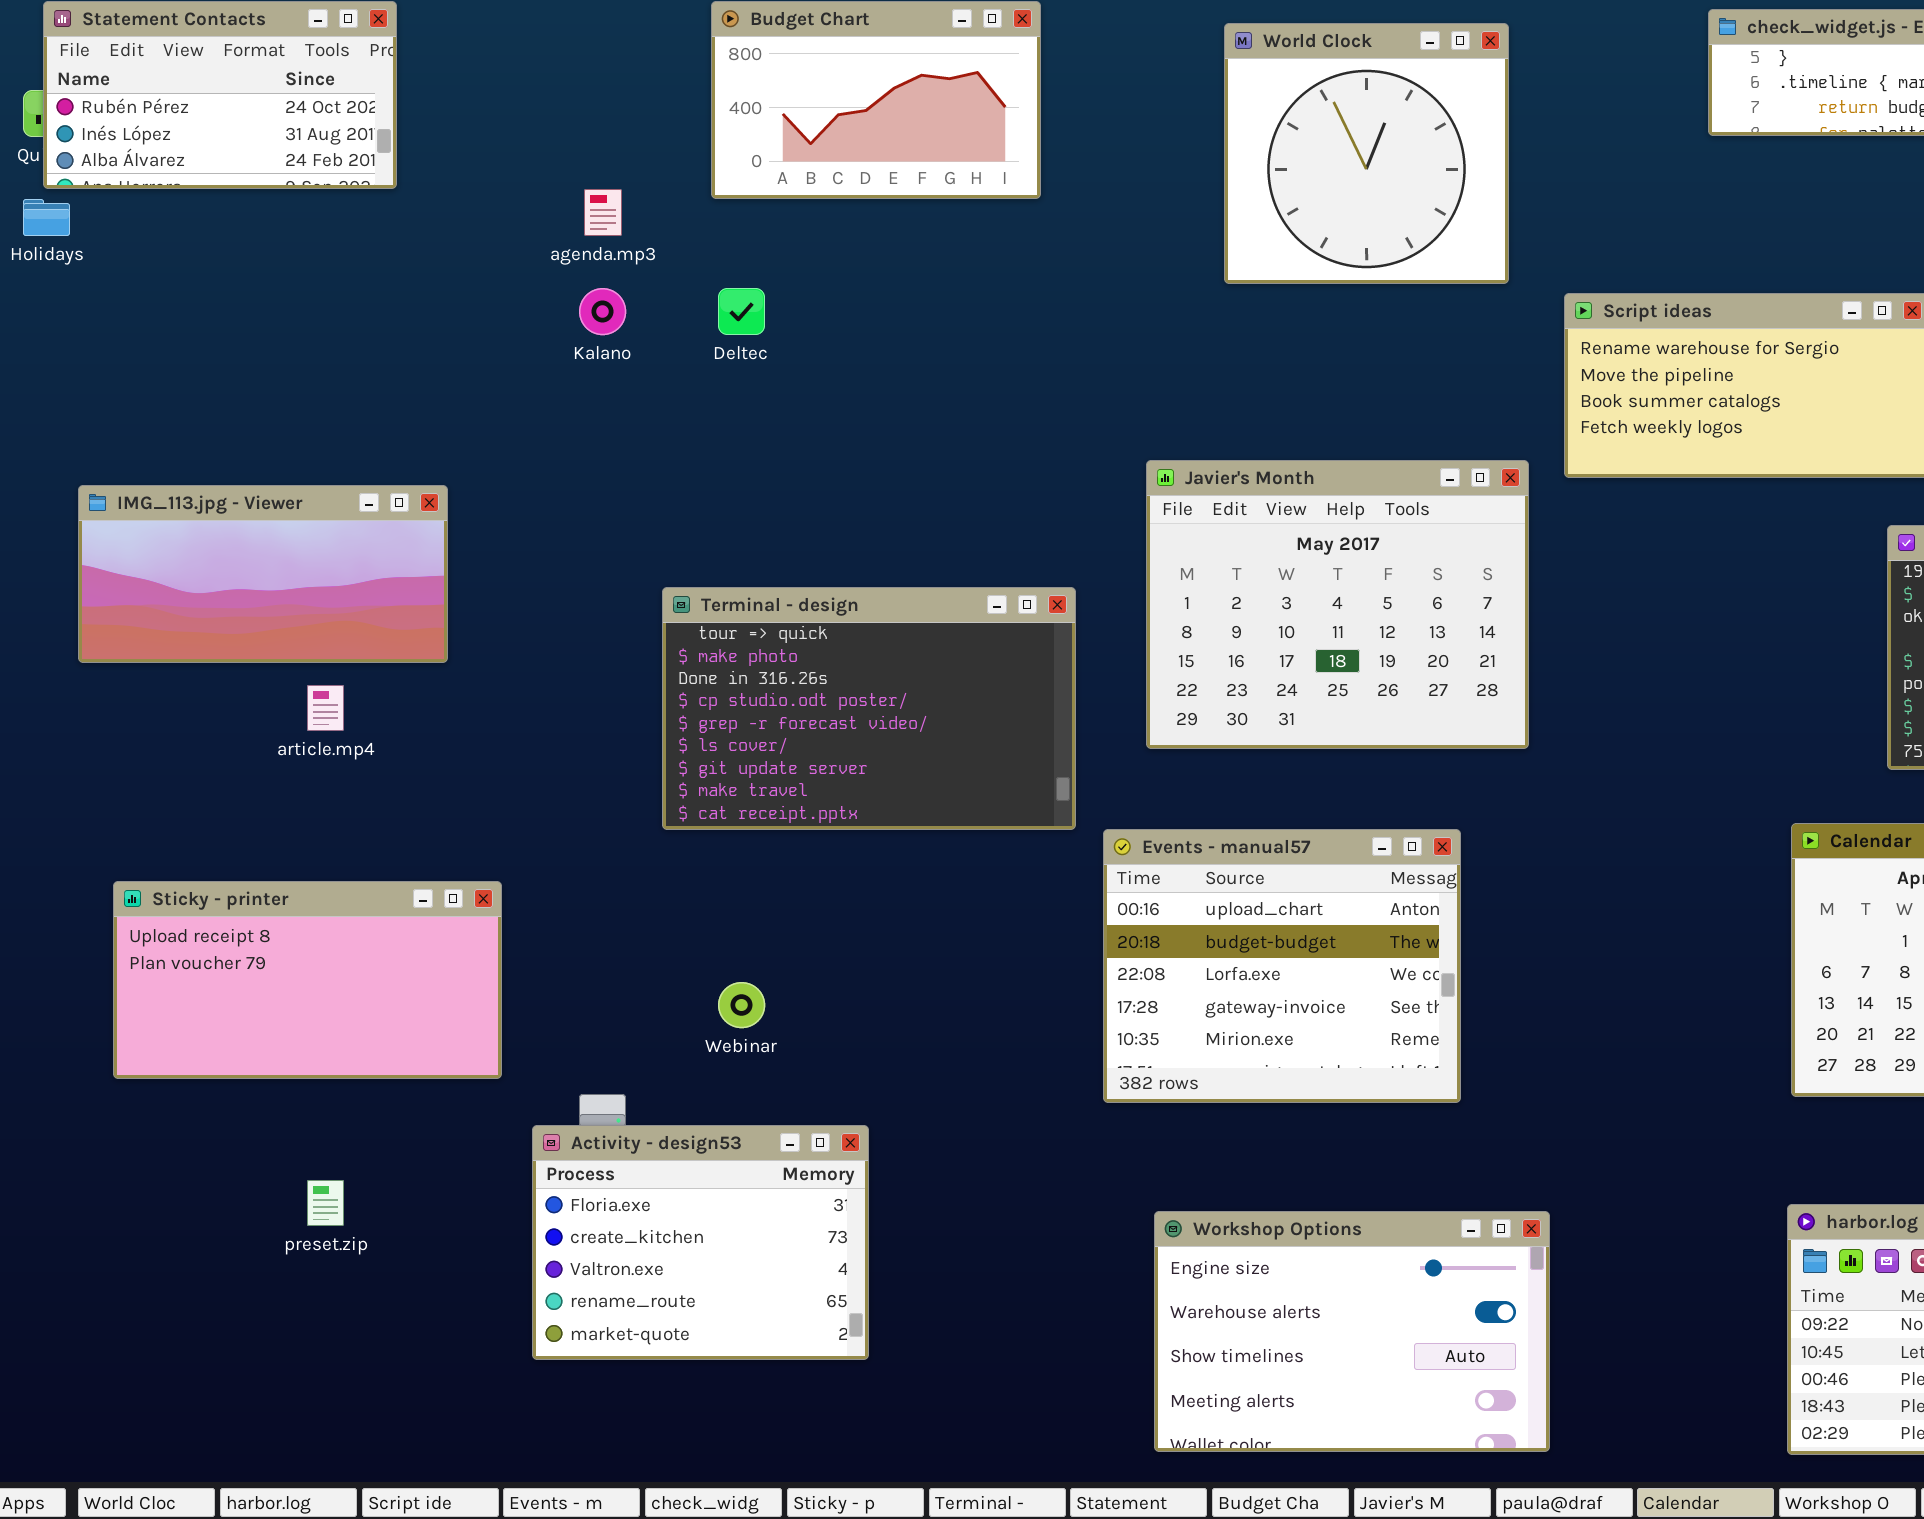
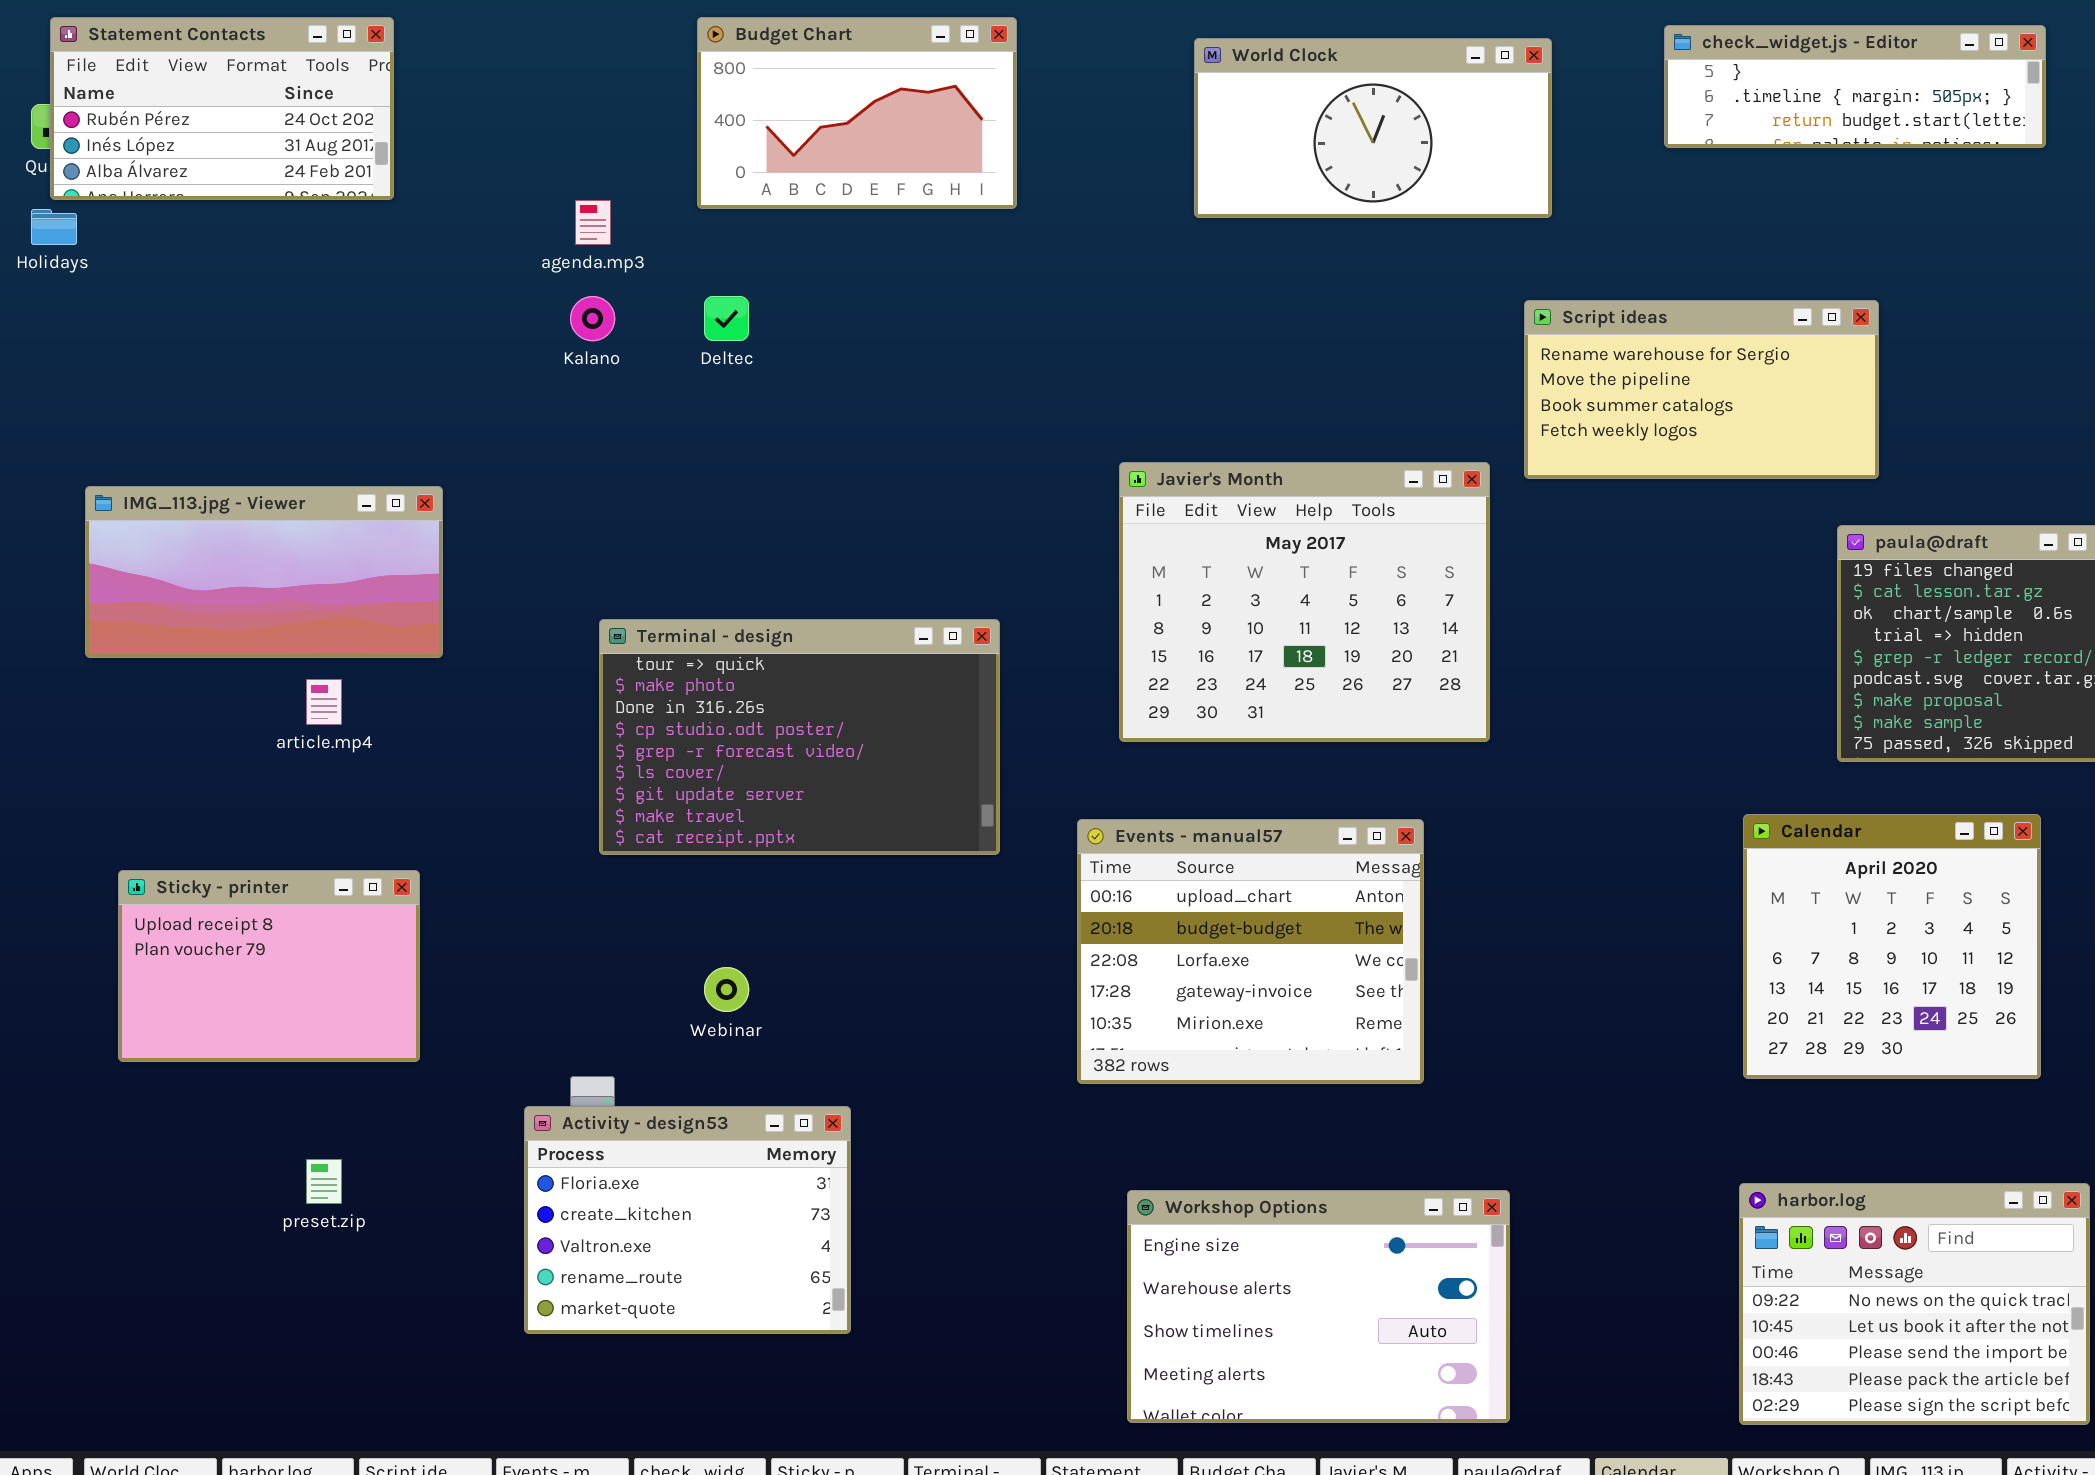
World Clock: [1224,23,1509,284] -> [1194,38,1552,218], resized
Terminal - design: [662,587,1076,830] -> [599,619,1000,855], moved
Sticky - printer: [113,881,502,1079] -> [118,870,420,1062], resized

